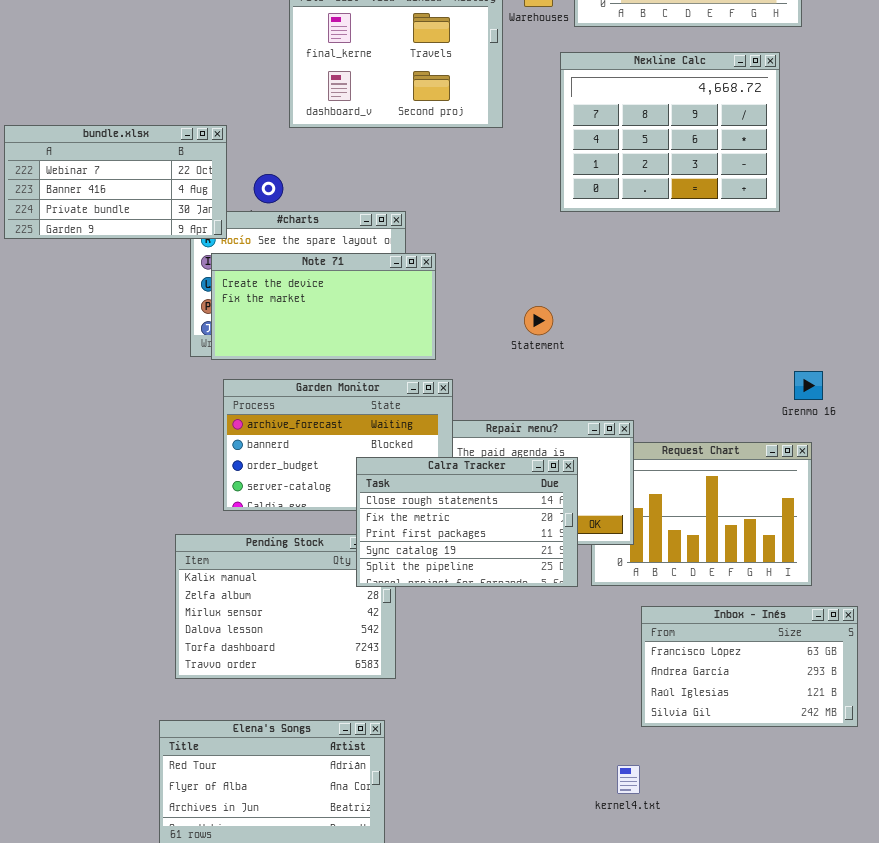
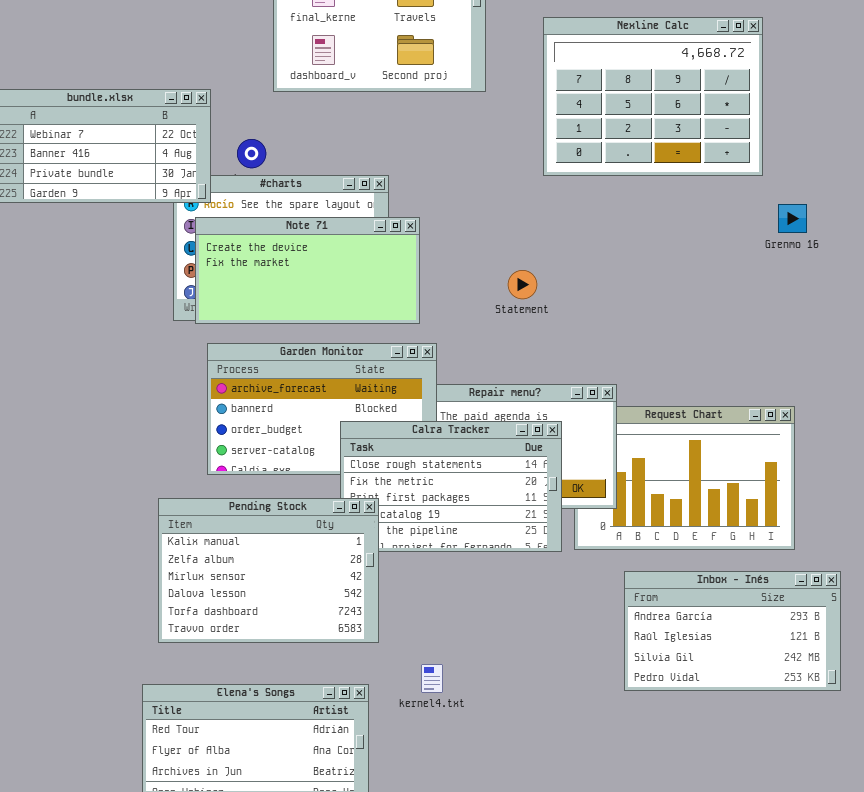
Grenmo 16: [794,371,823,400] -> [778,204,807,233], moved
Pending Stock: [175,534,396,679] -> [158,498,379,643], raised
Inbox - Inés: [641,606,858,727] -> [624,571,841,691], scrolled down 1 row
kernel4.txt: [617,765,640,794] -> [421,664,443,693], moved

